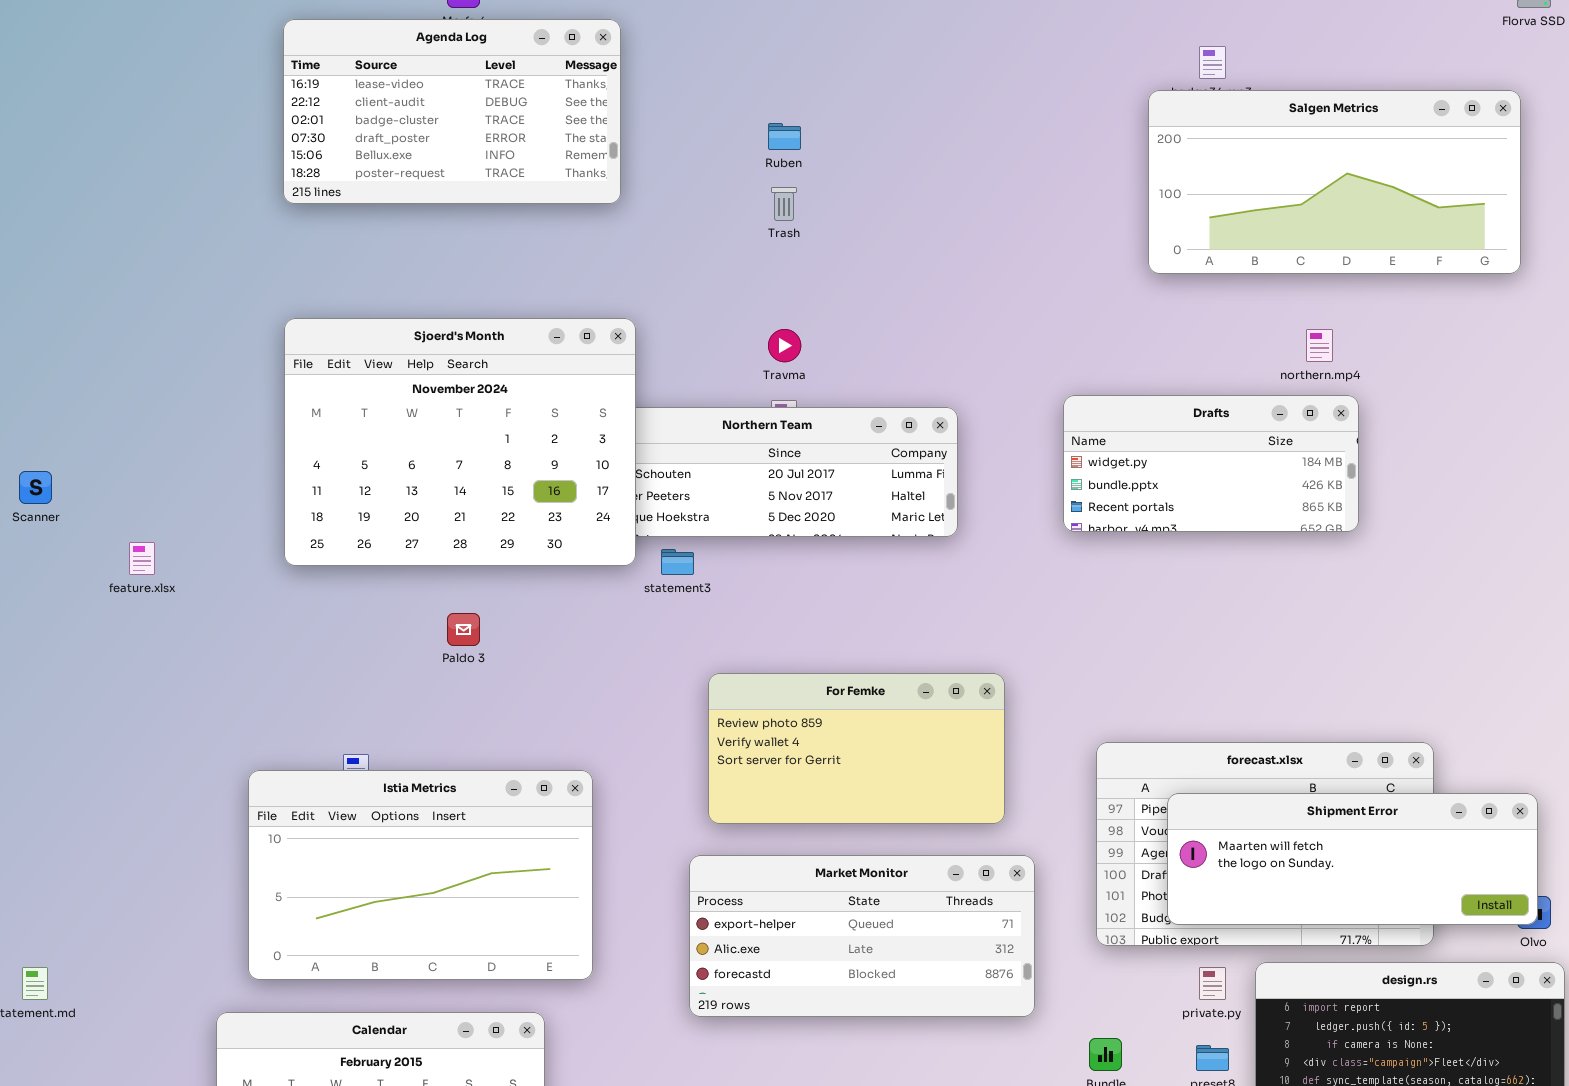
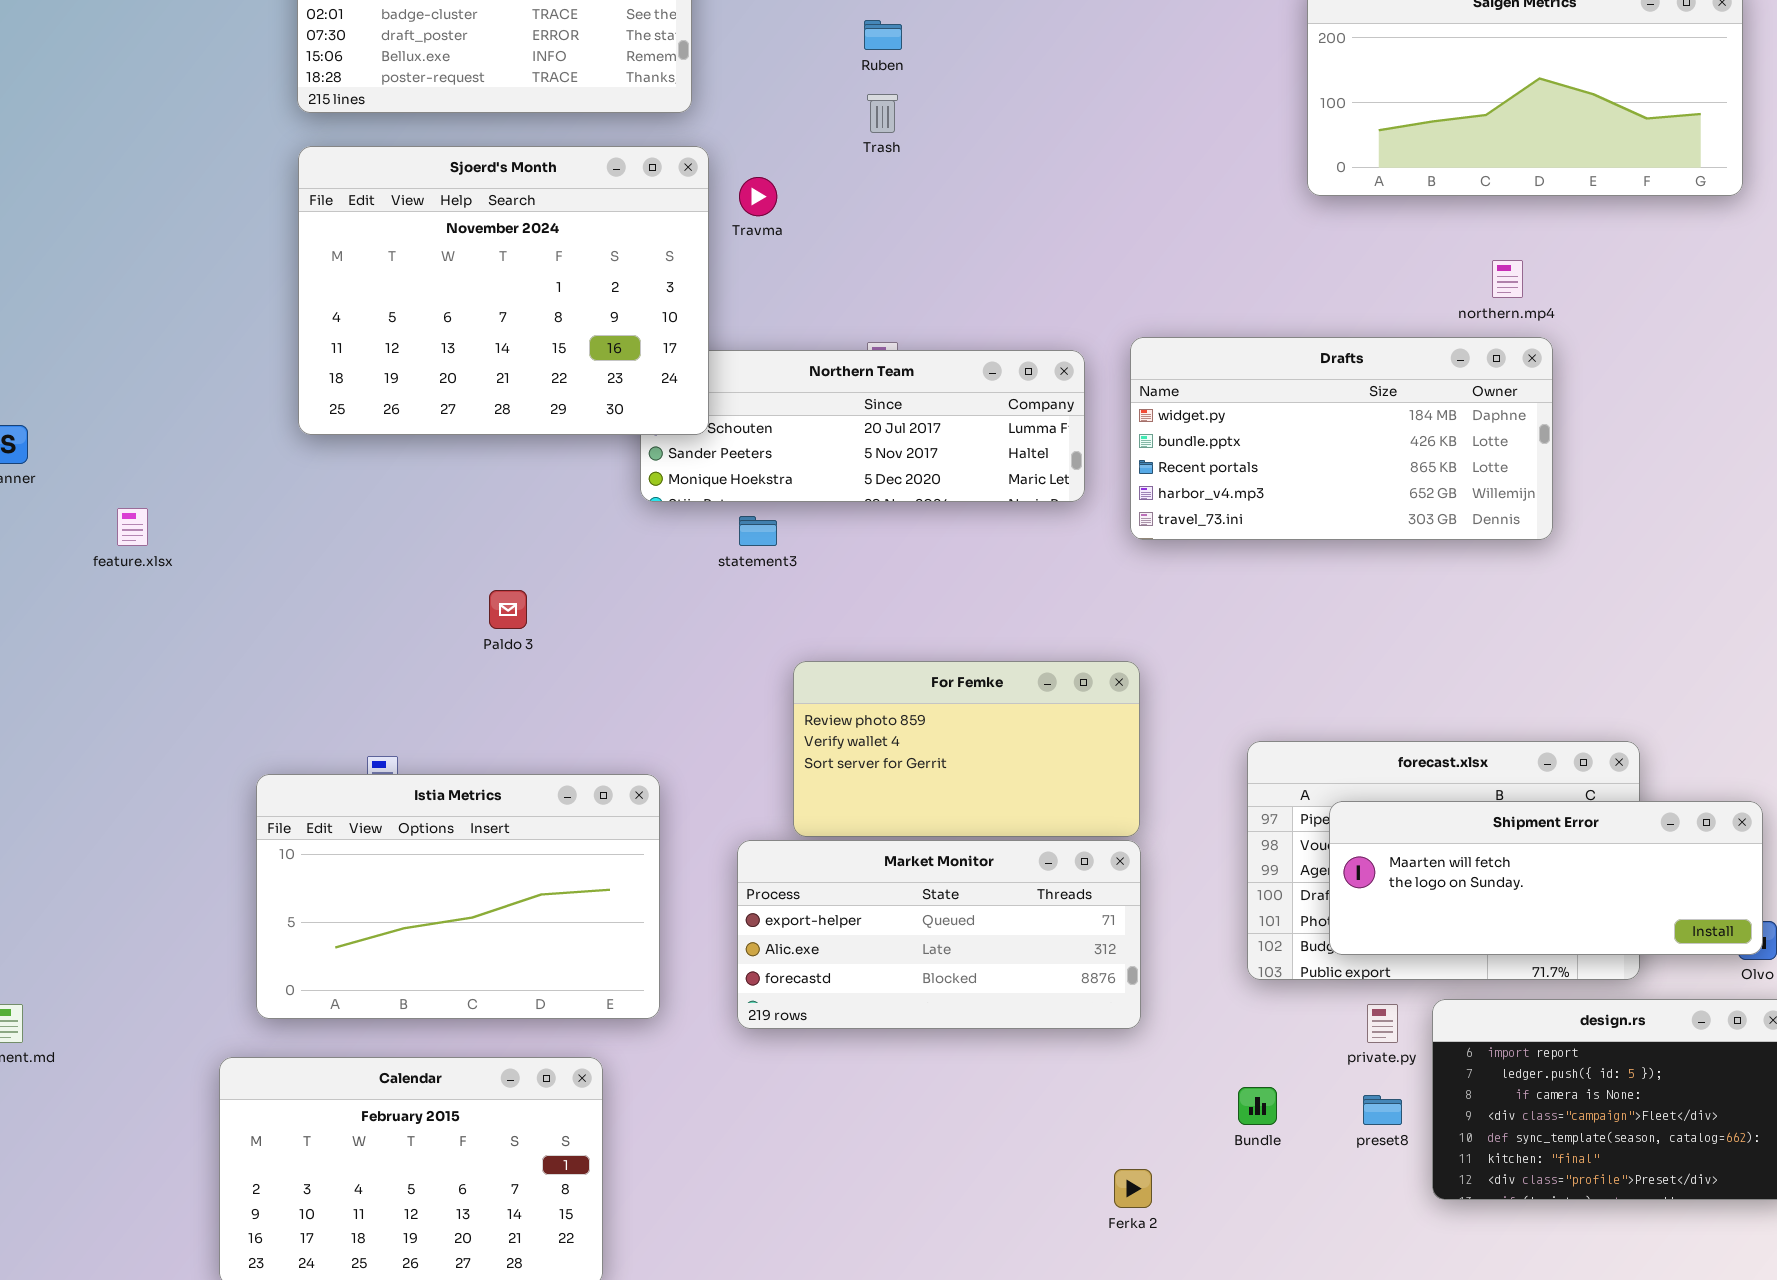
Sjoerd's Month: [284,318,636,566] -> [298,146,709,435], moved
Travma: [768,329,801,362] -> [739,177,777,216], moved
Drafts: [1063,395,1359,532] -> [1130,337,1553,540], resized
Market Monitor: [689,855,1035,1017] -> [737,840,1141,1029], moved

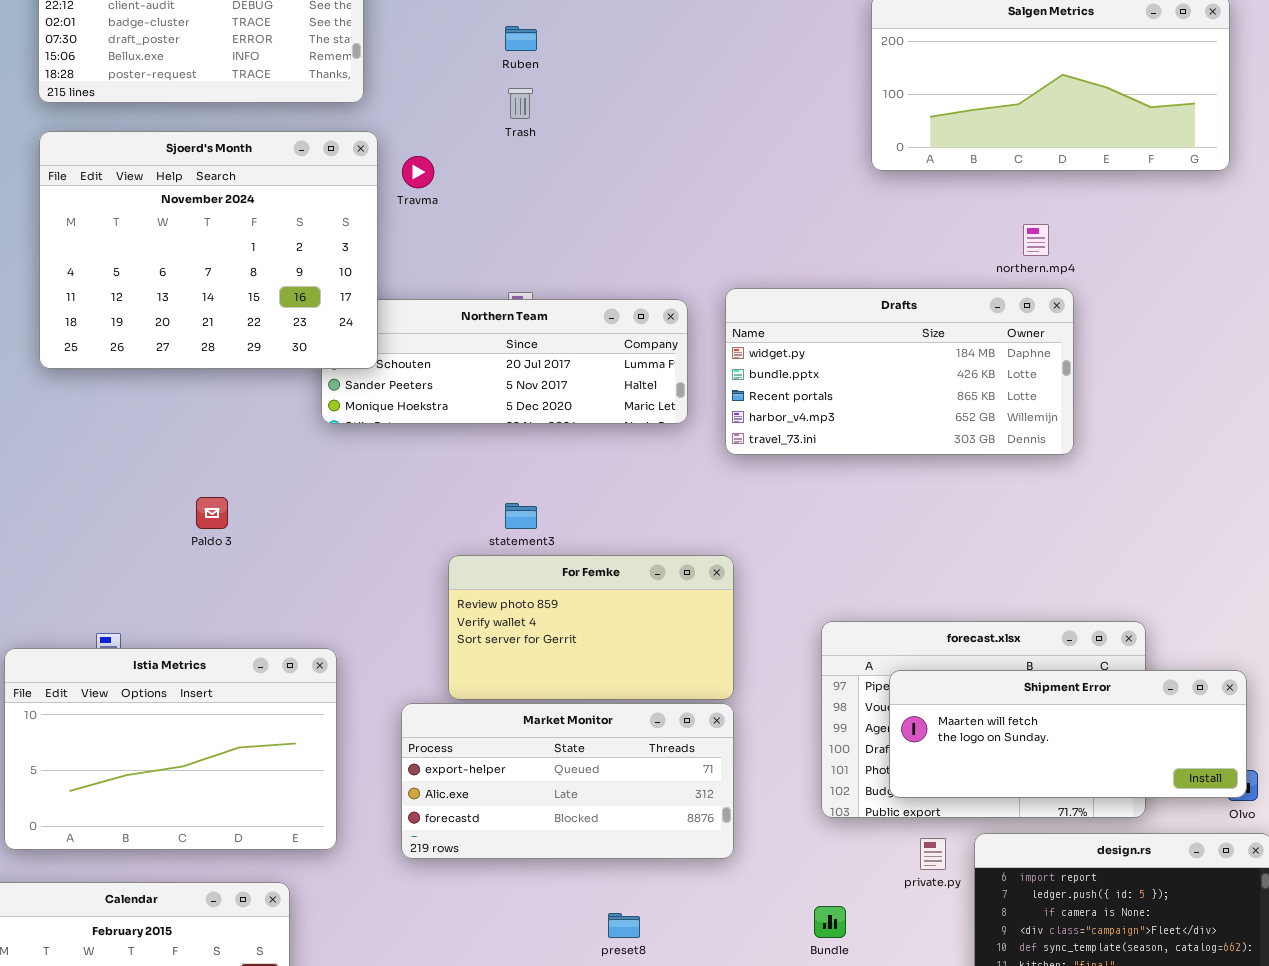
statement3: [739,516,777,546] -> [505,503,537,529], moved
preset8: [1363,1095,1402,1125] -> [608,913,640,938], moved

